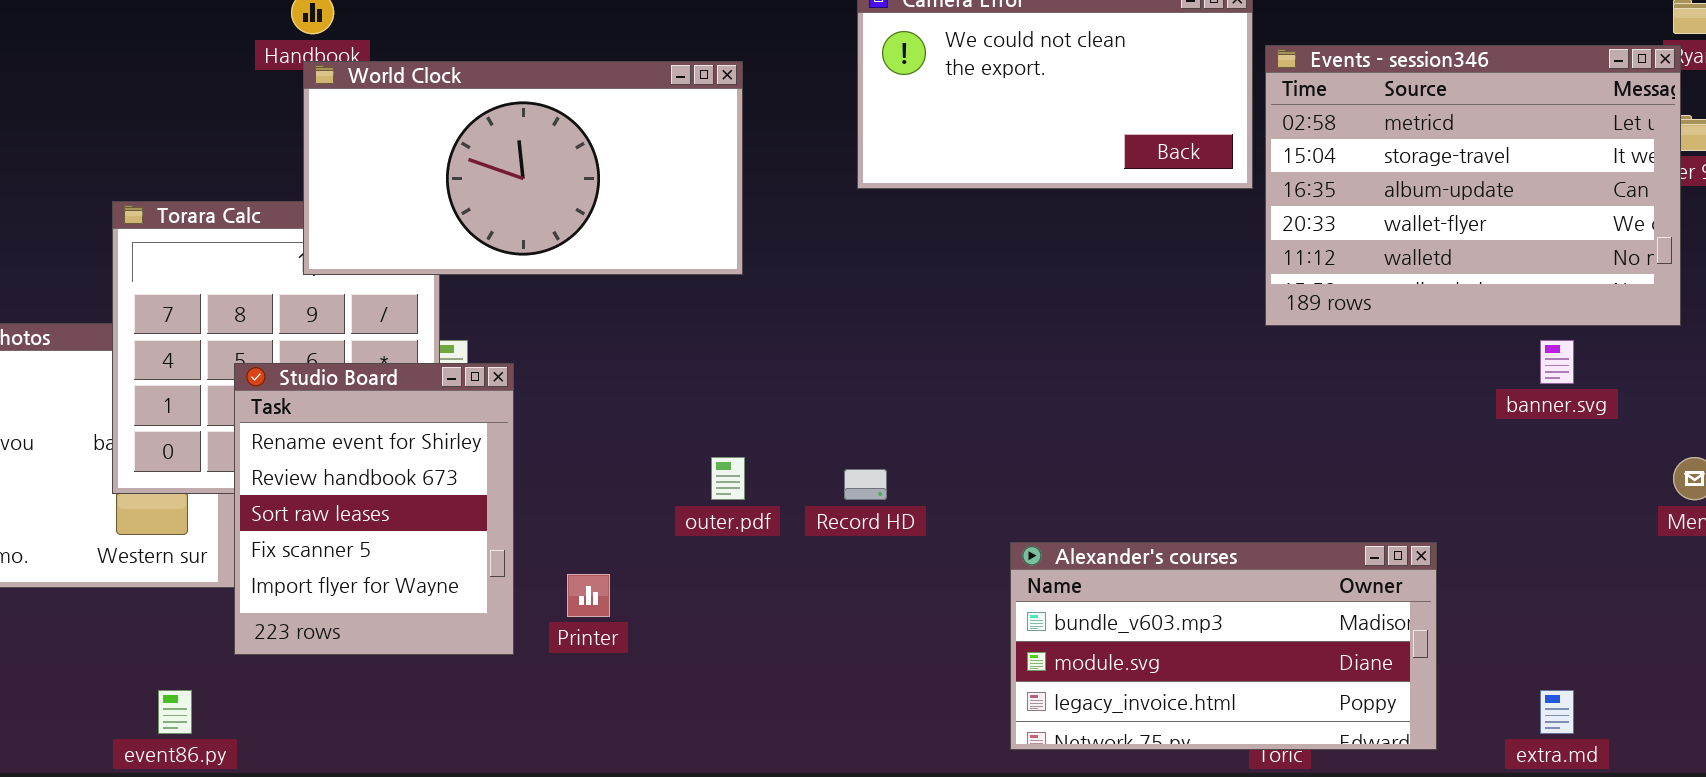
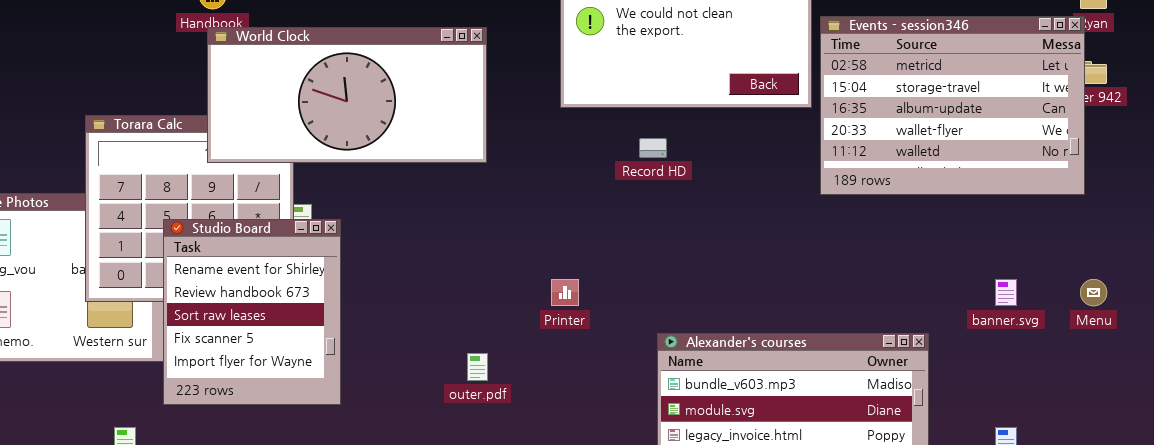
banner.svg: [1540,340,1574,384] -> [995,279,1017,306], moved
outer.pdf: [711,457,745,500] -> [467,353,488,381], moved
Record HD: [844,469,887,500] -> [639,138,667,158], moved
Printer: [567,574,610,617] -> [551,279,579,306], moved

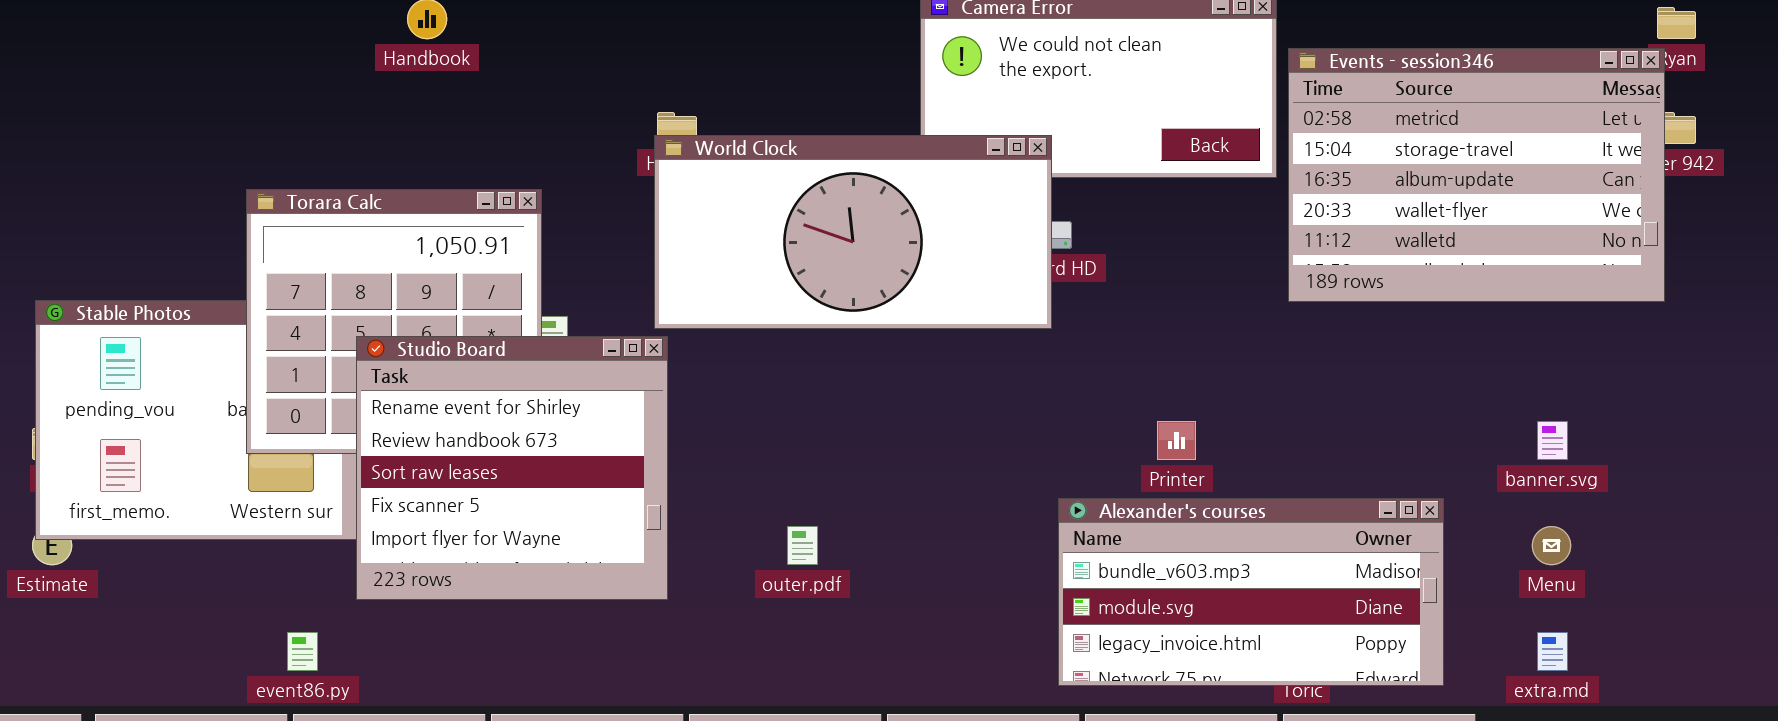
World Clock: [207,27,487,163] -> [654,135,1052,329], moved
Studio Board: [163,219,341,405] -> [356,336,668,600], resized
Printer: [551,279,579,306] -> [1157,421,1196,460], moved
Menu: [1080,279,1107,306] -> [1532,526,1571,565], moved

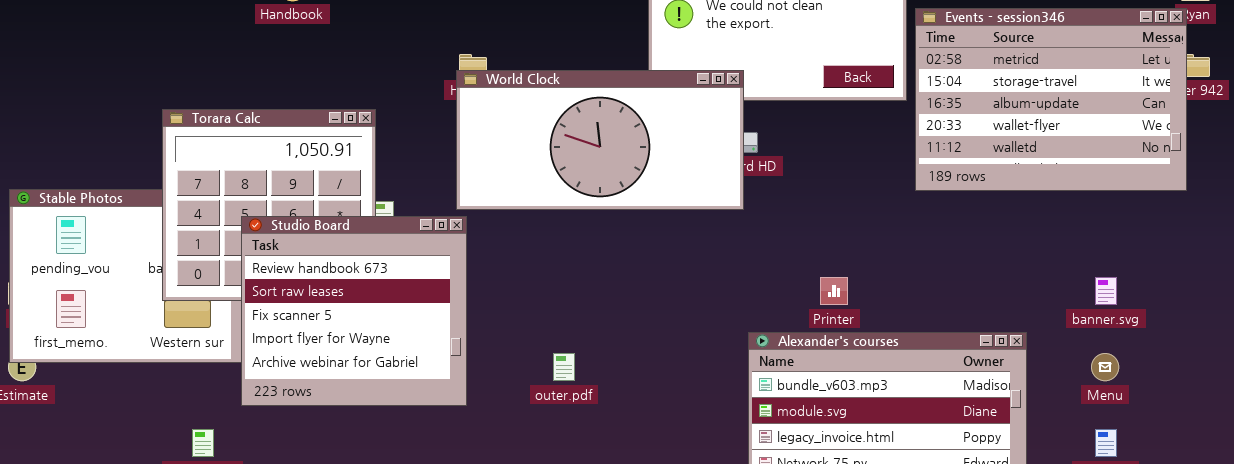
Studio Board: [356,336,668,600] -> [241,216,467,406], scrolled down 1 row

